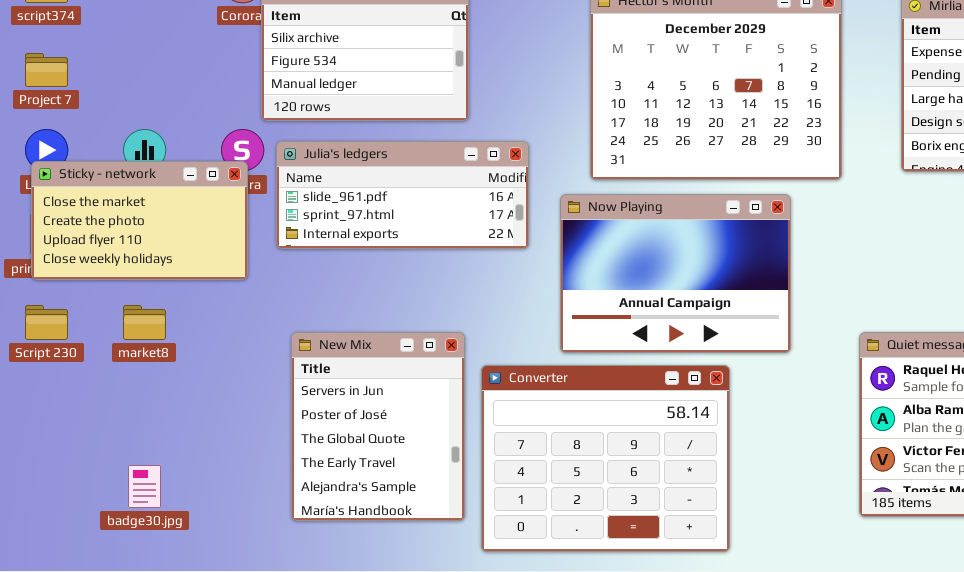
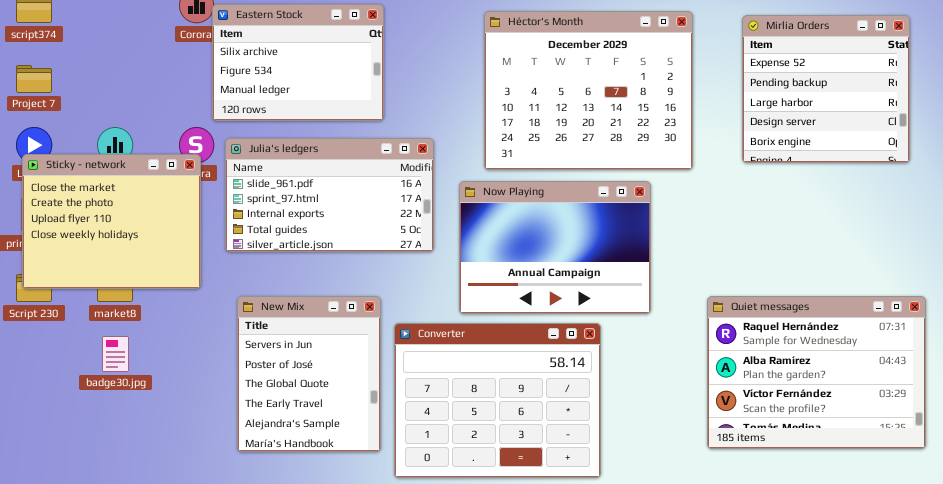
Julia's ledgers: [276,141,529,249] -> [225,138,434,252], resized
Sticky - network: [31,161,248,280] -> [22,154,201,289], resized
badge30.jpg: [128,465,161,508] -> [102,336,129,372], moved

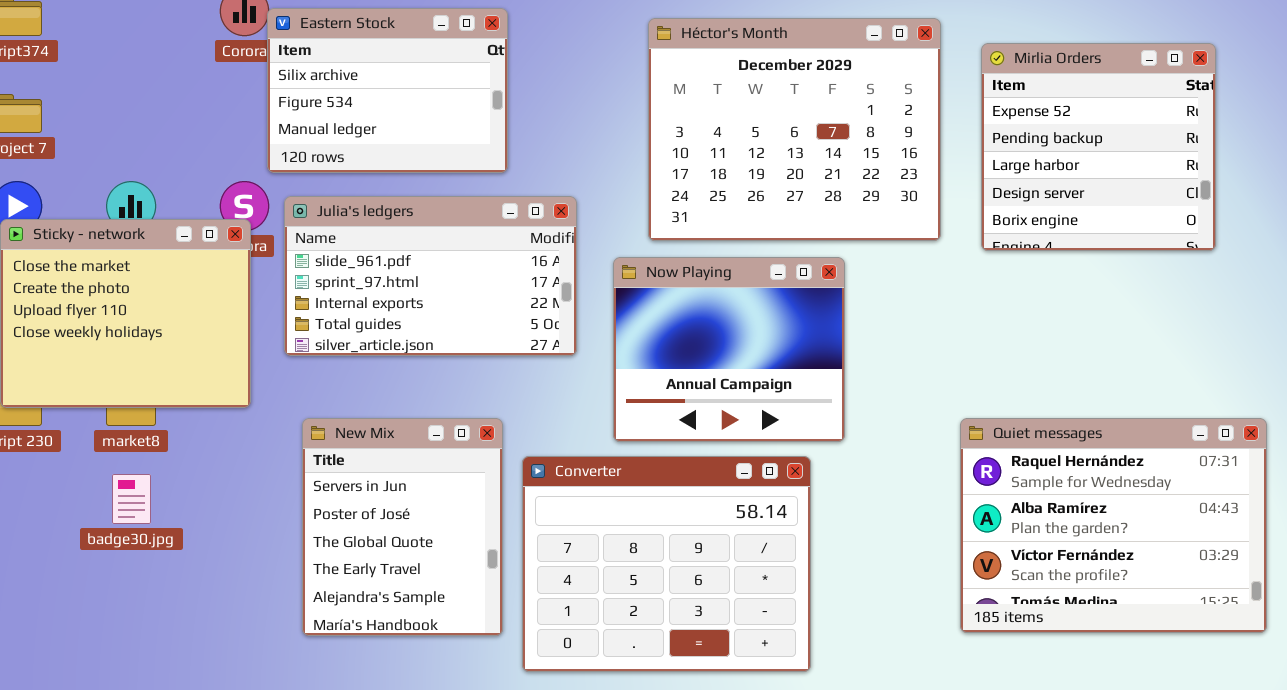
Mirlia Orders: [742,15,910,163] -> [981,43,1216,251], moved
Now Playing: [459,181,651,314] -> [613,257,845,442], resized

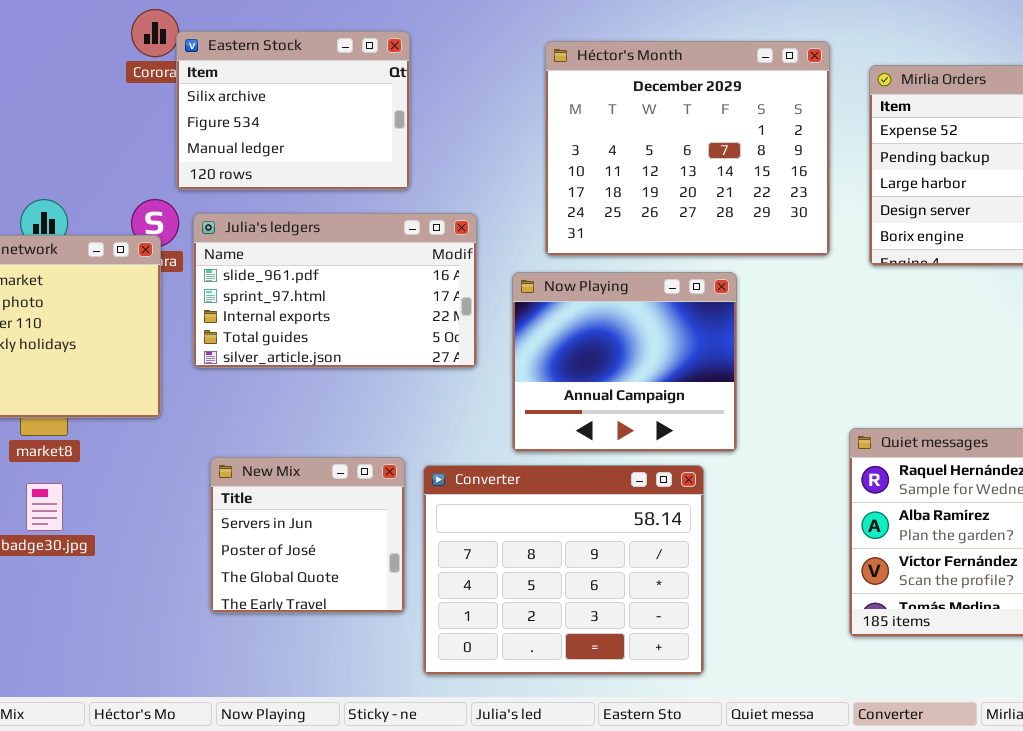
New Mix: [302,418,503,636] -> [210,457,405,613], moved, resized

